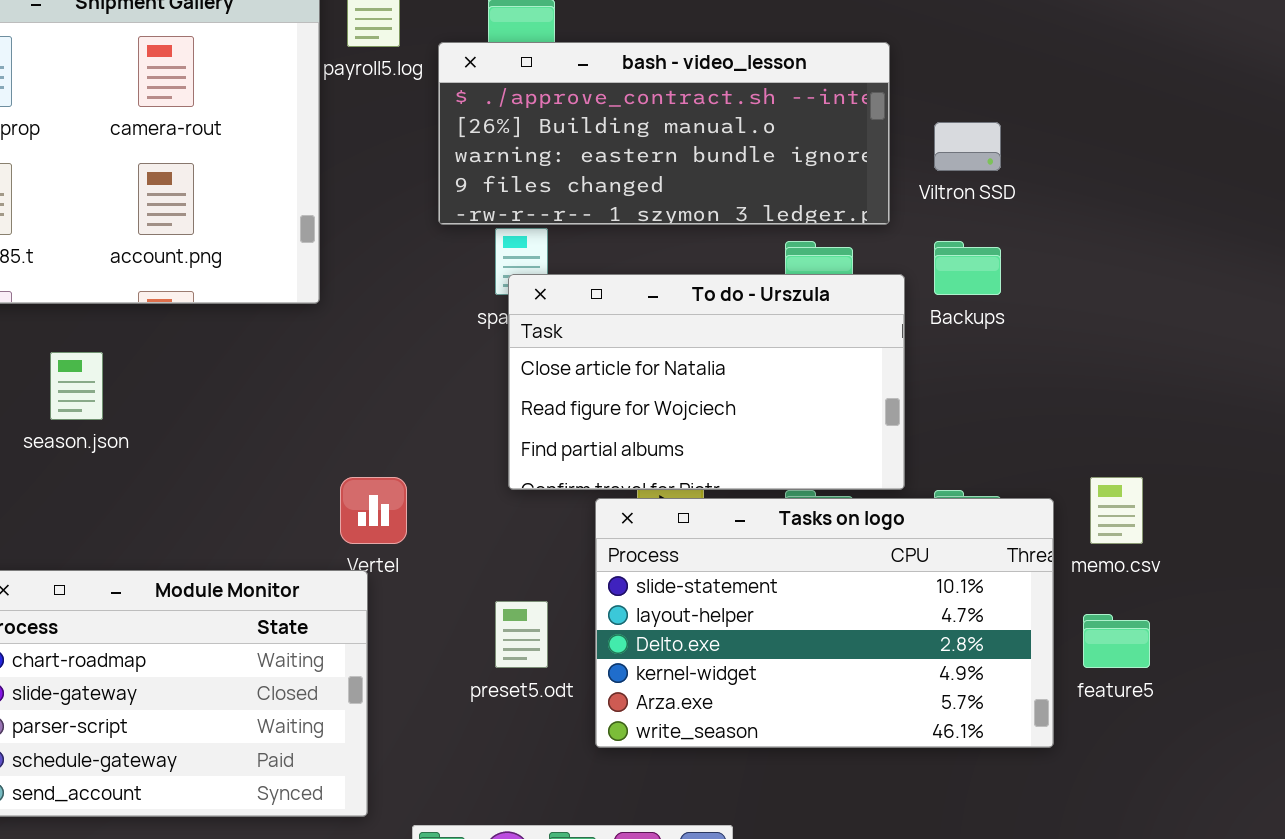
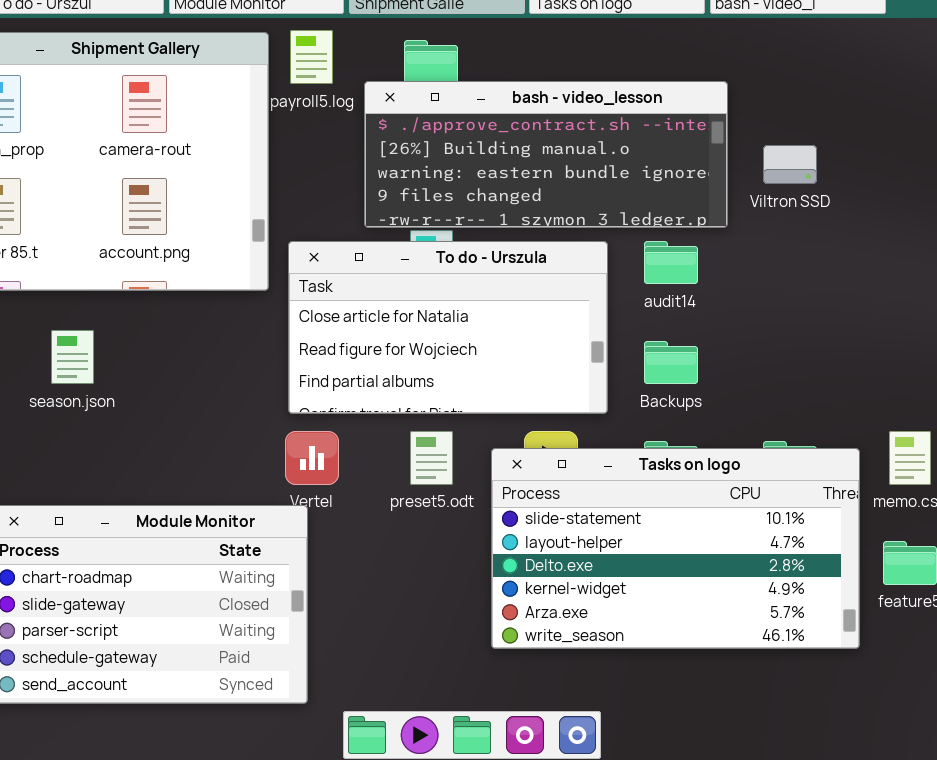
Backups: [934,241,1001,295] -> [644,341,698,384], moved
To do - Urszula: [508,274,905,490] -> [288,241,608,414], moved
preset5.odt: [495,601,548,668] -> [410,431,453,485], moved

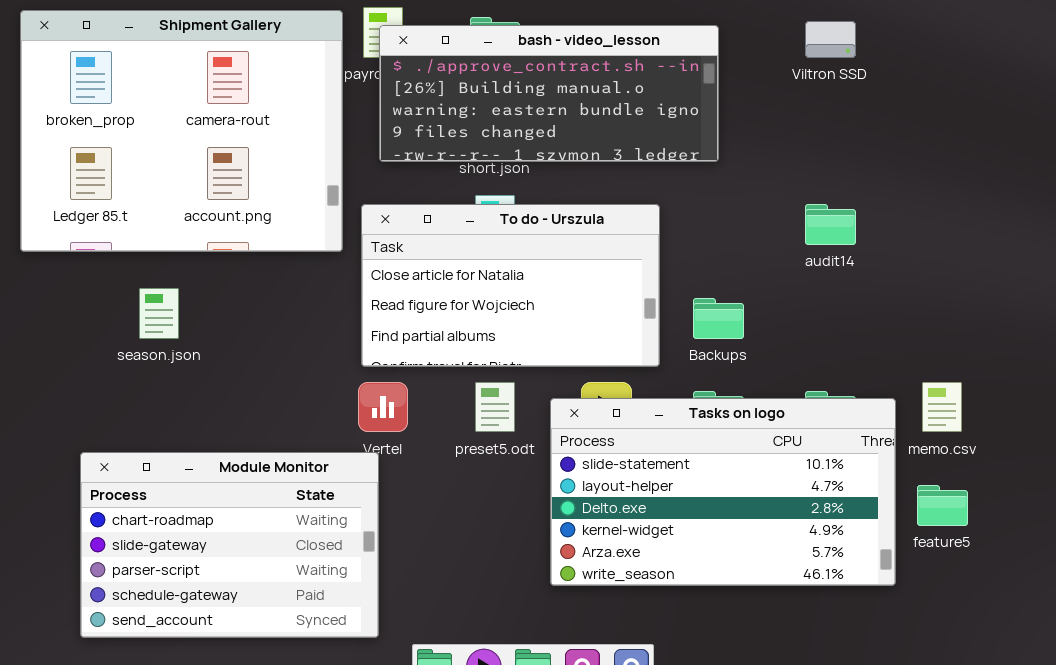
bash - video_lesson: [364,81,728,228] -> [379,25,719,162], moved
Viltron SSD: [763,145,817,184] -> [805,21,856,58], moved
audit14: [644,241,698,284] -> [805,204,856,245], moved

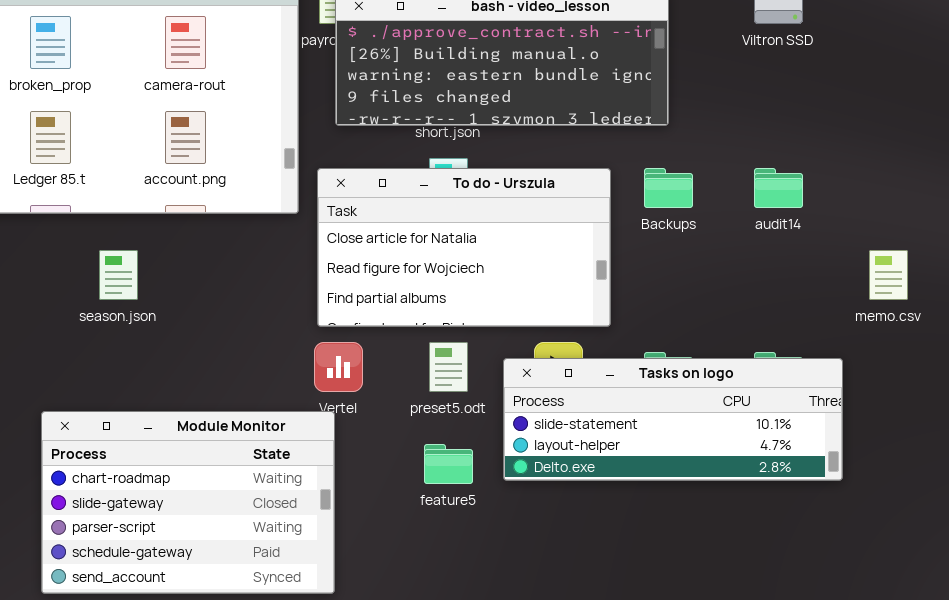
Backups: [693,298,744,339] -> [644,168,693,208], moved
memo.csv: [922,382,962,432] -> [869,250,908,300], moved
Tasks on logo: [550,398,896,586] -> [503,358,843,481], resized
feature5: [917,485,968,526] -> [424,444,473,484], moved

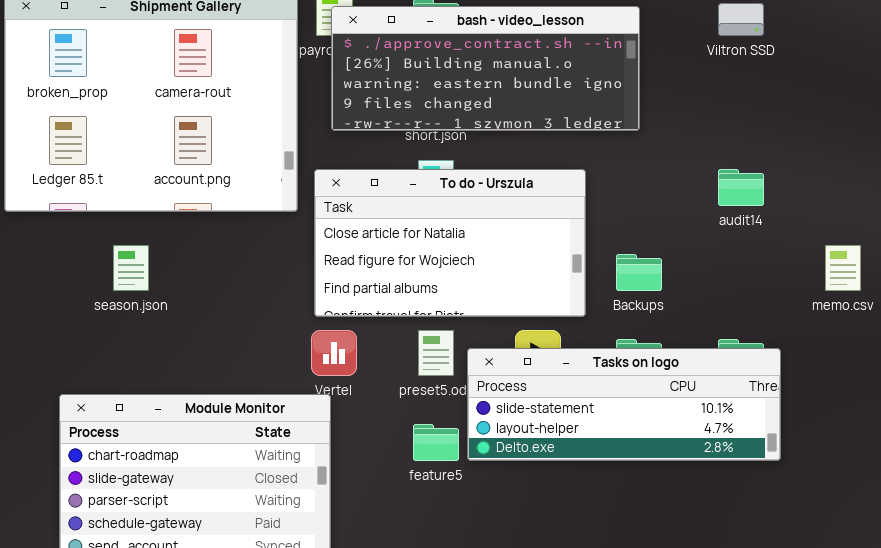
Backups: [644,168,693,208] -> [616,254,662,291], moved
Tasks on logo: [503,358,843,481] -> [467,348,781,461], moved

